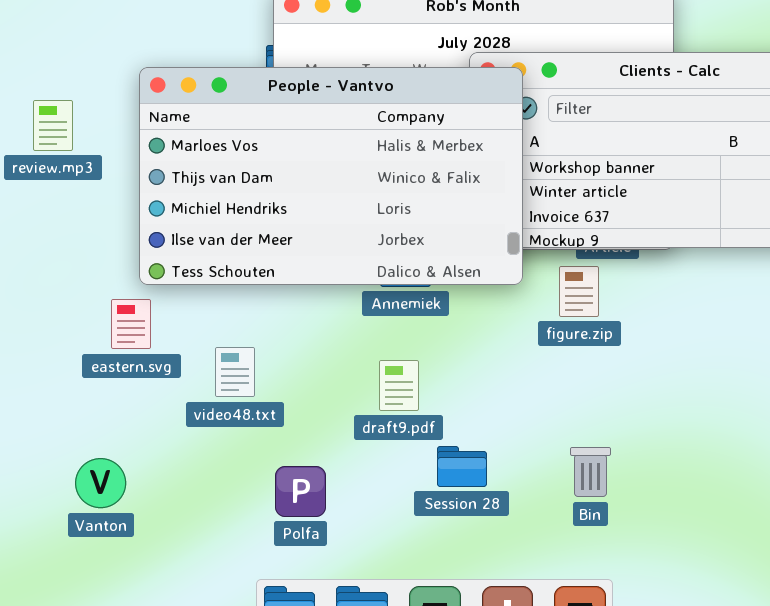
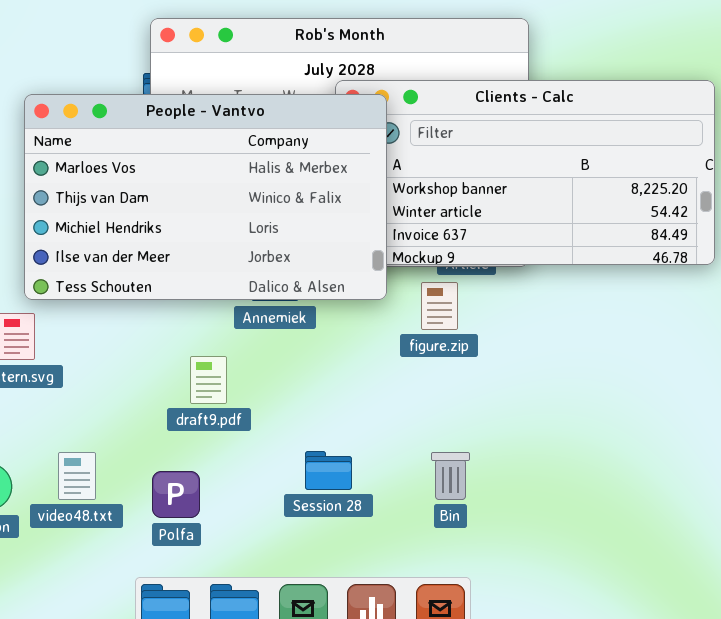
video48.txt: [215,347,255,397] -> [58,452,96,500], moved
draft9.pdf: [379,360,419,411] -> [190,356,227,404], moved

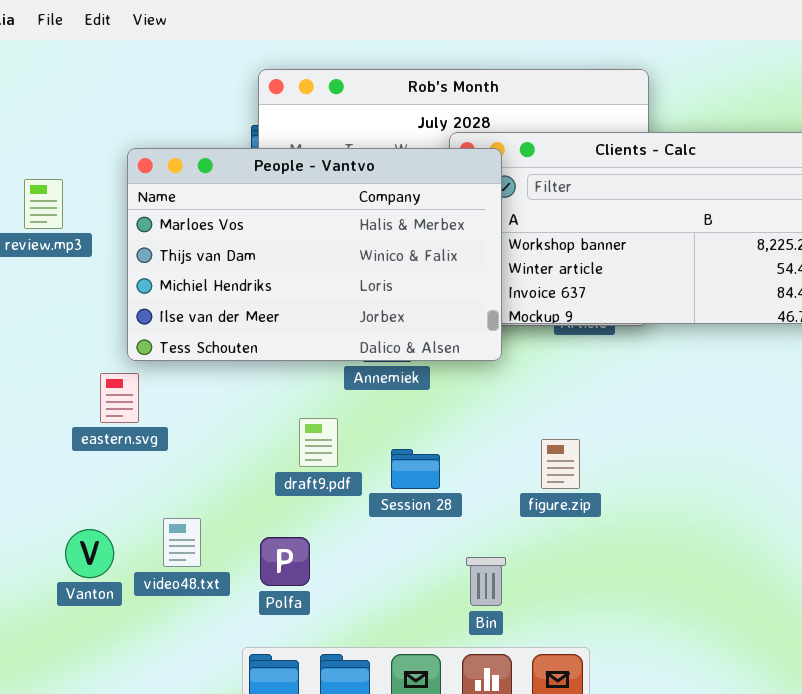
figure.zip: [421,282,458,330] -> [541,439,580,489], moved
Session 28: [305,451,352,490] -> [391,449,440,489], moved
Bin: [431,452,470,500] -> [466,557,506,606], moved

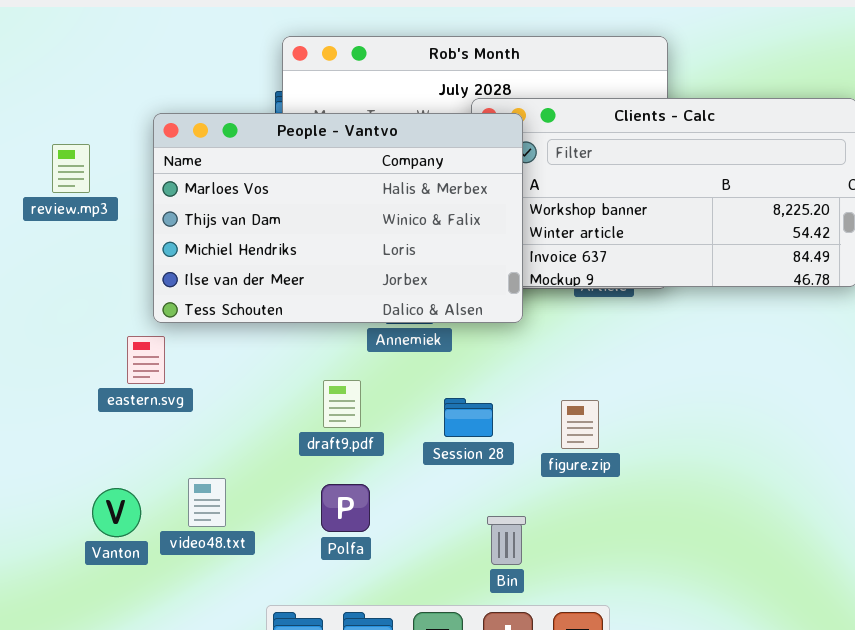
Session 28: [391,449,440,489] -> [444,398,493,437], moved
Polfa: [260,537,310,586] -> [321,484,370,532], moved

